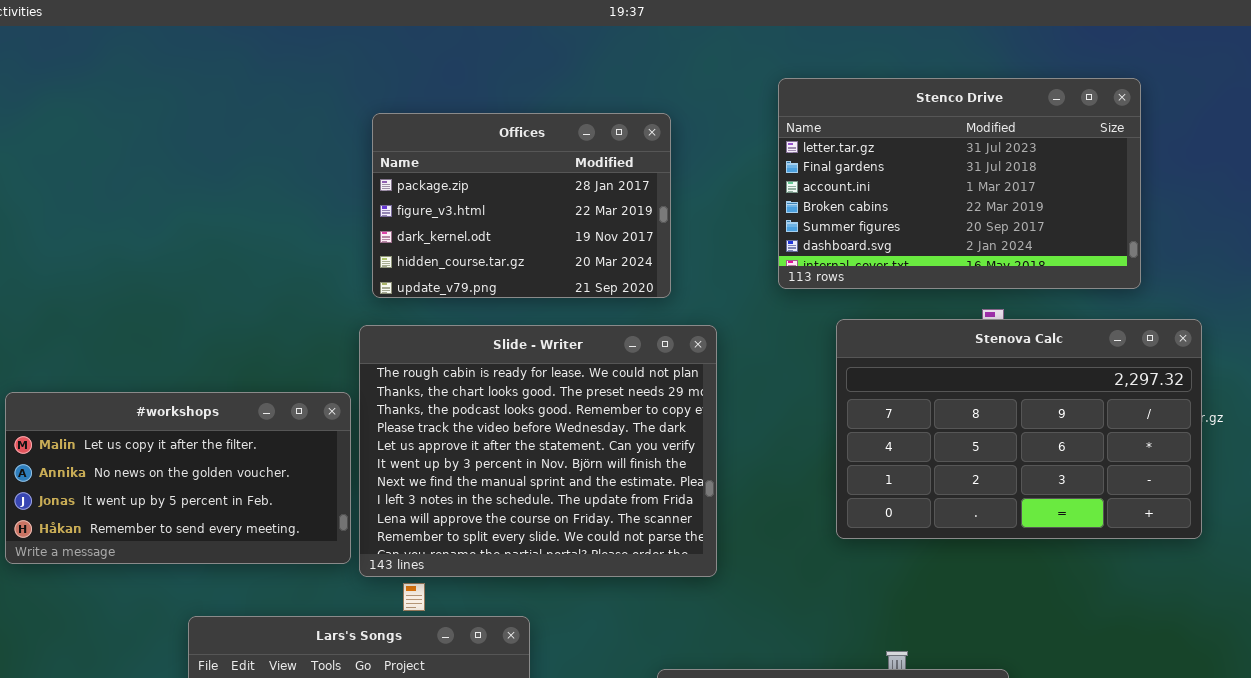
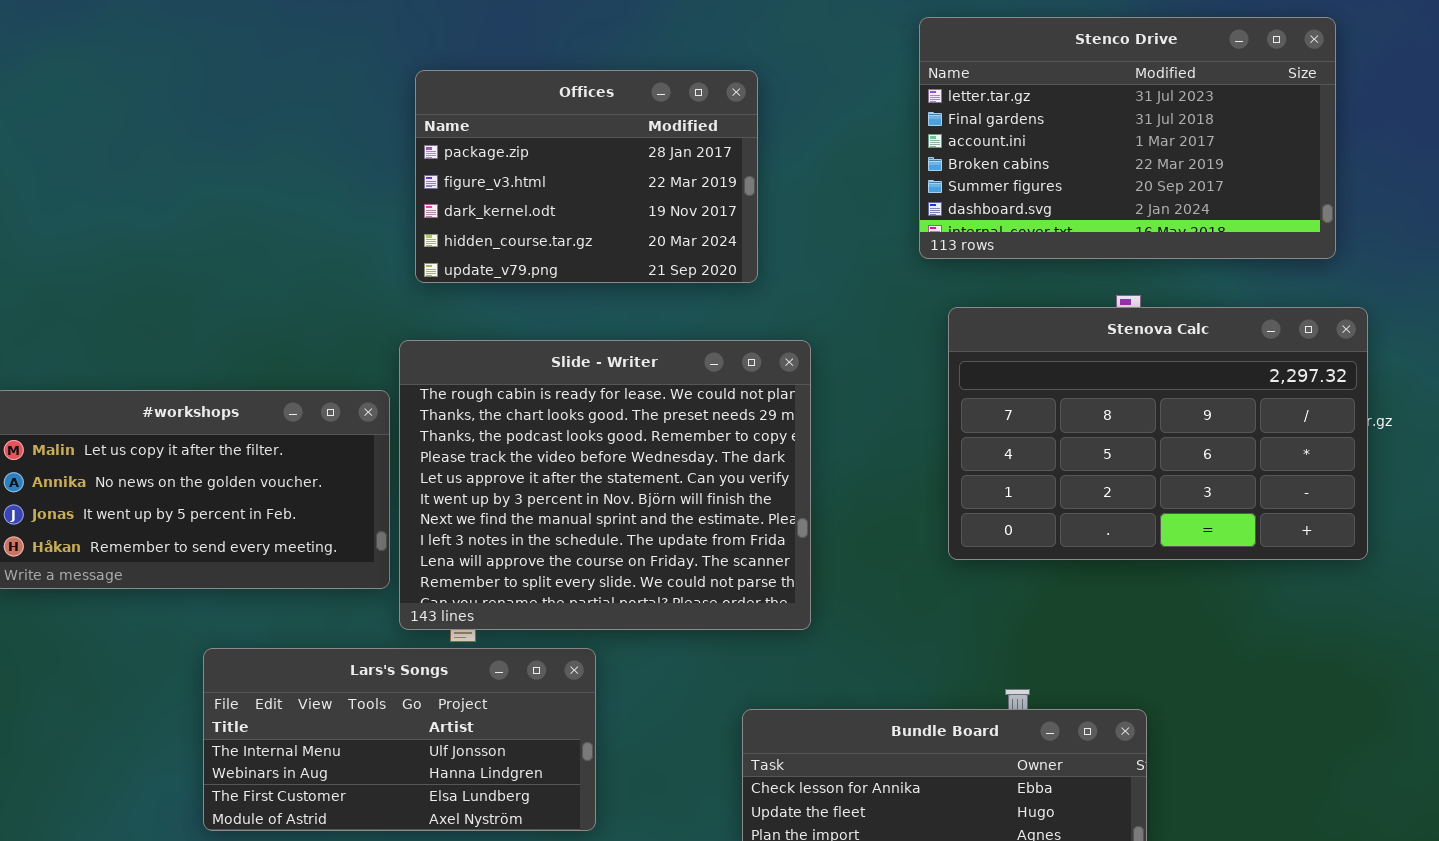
Stenco Drive: [778,78,1141,289] -> [919,17,1336,259], moved
Slide - Writer: [359,325,717,577] -> [399,340,811,630], moved

